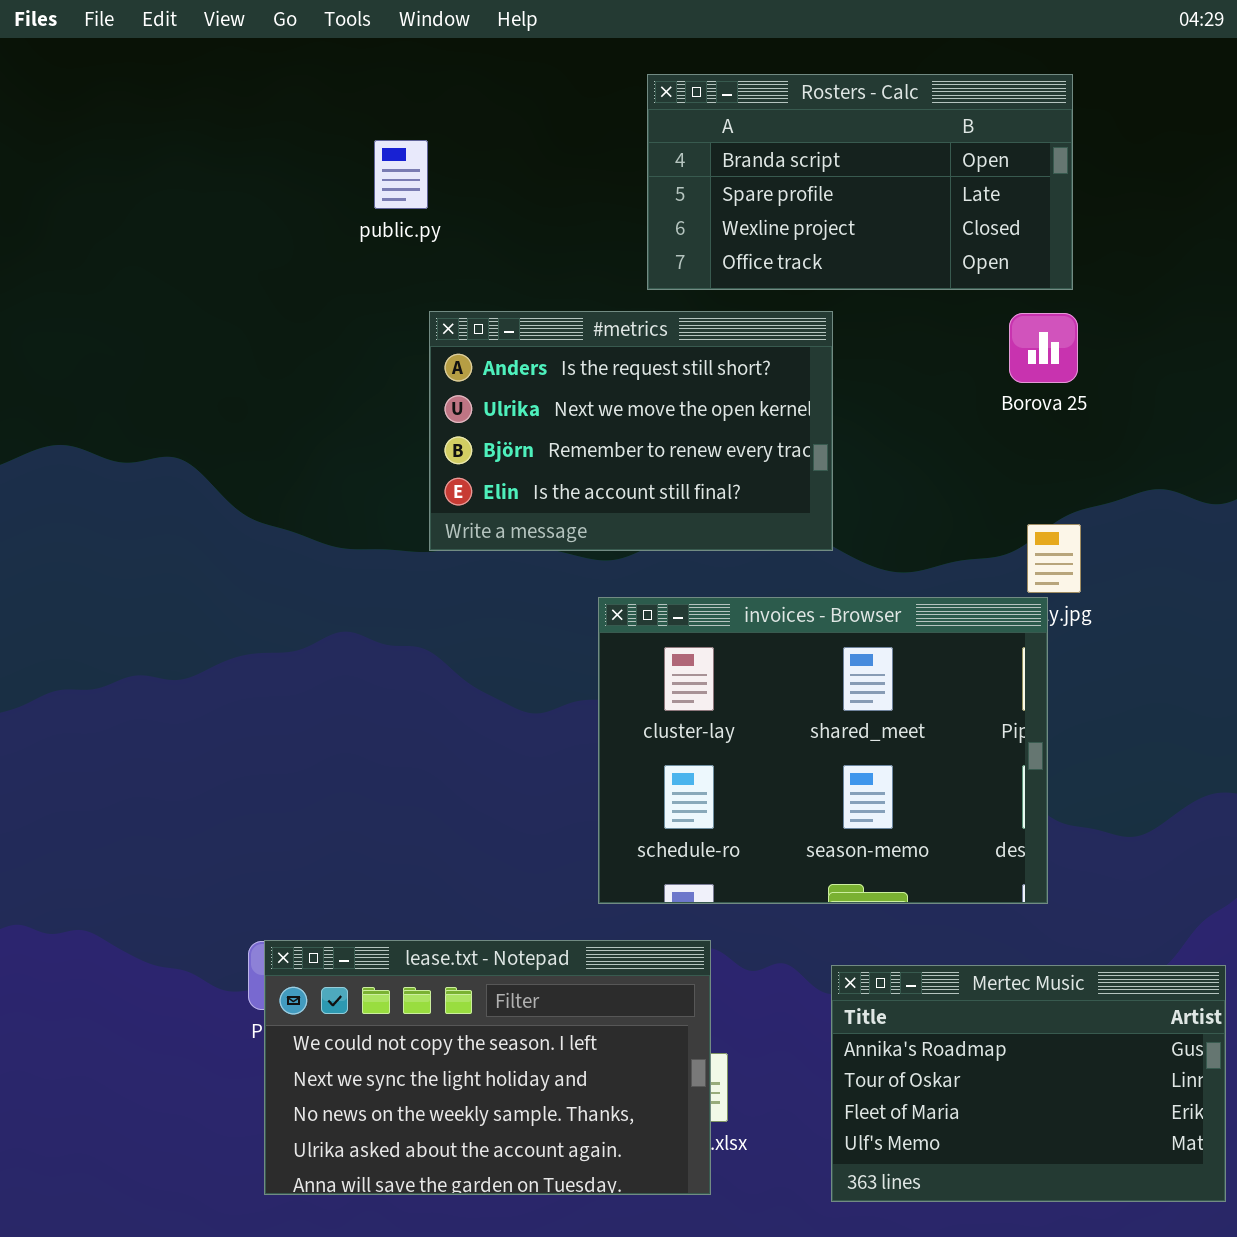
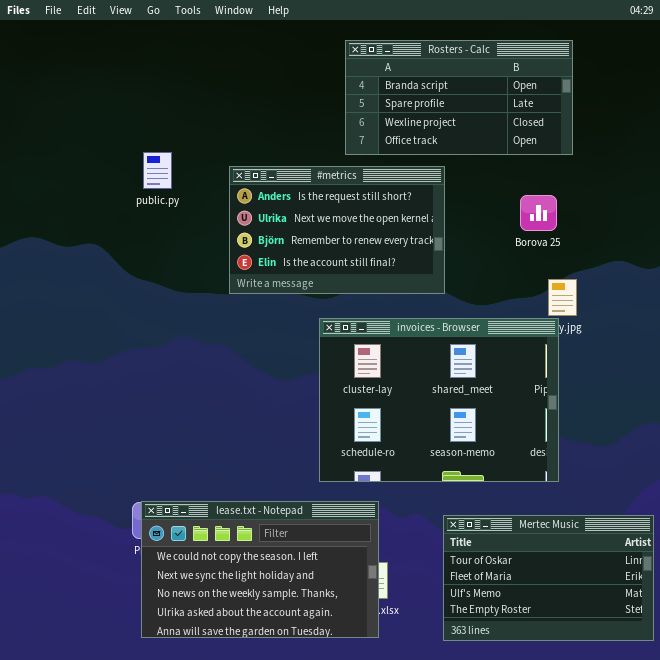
public.py: [374,140,428,209] -> [143,152,172,189], moved
Borova 25: [1009,313,1078,383] -> [520,195,557,231], moved
Mertec Music: [831,965,1226,1202] -> [443,515,654,641], scrolled down 1 row

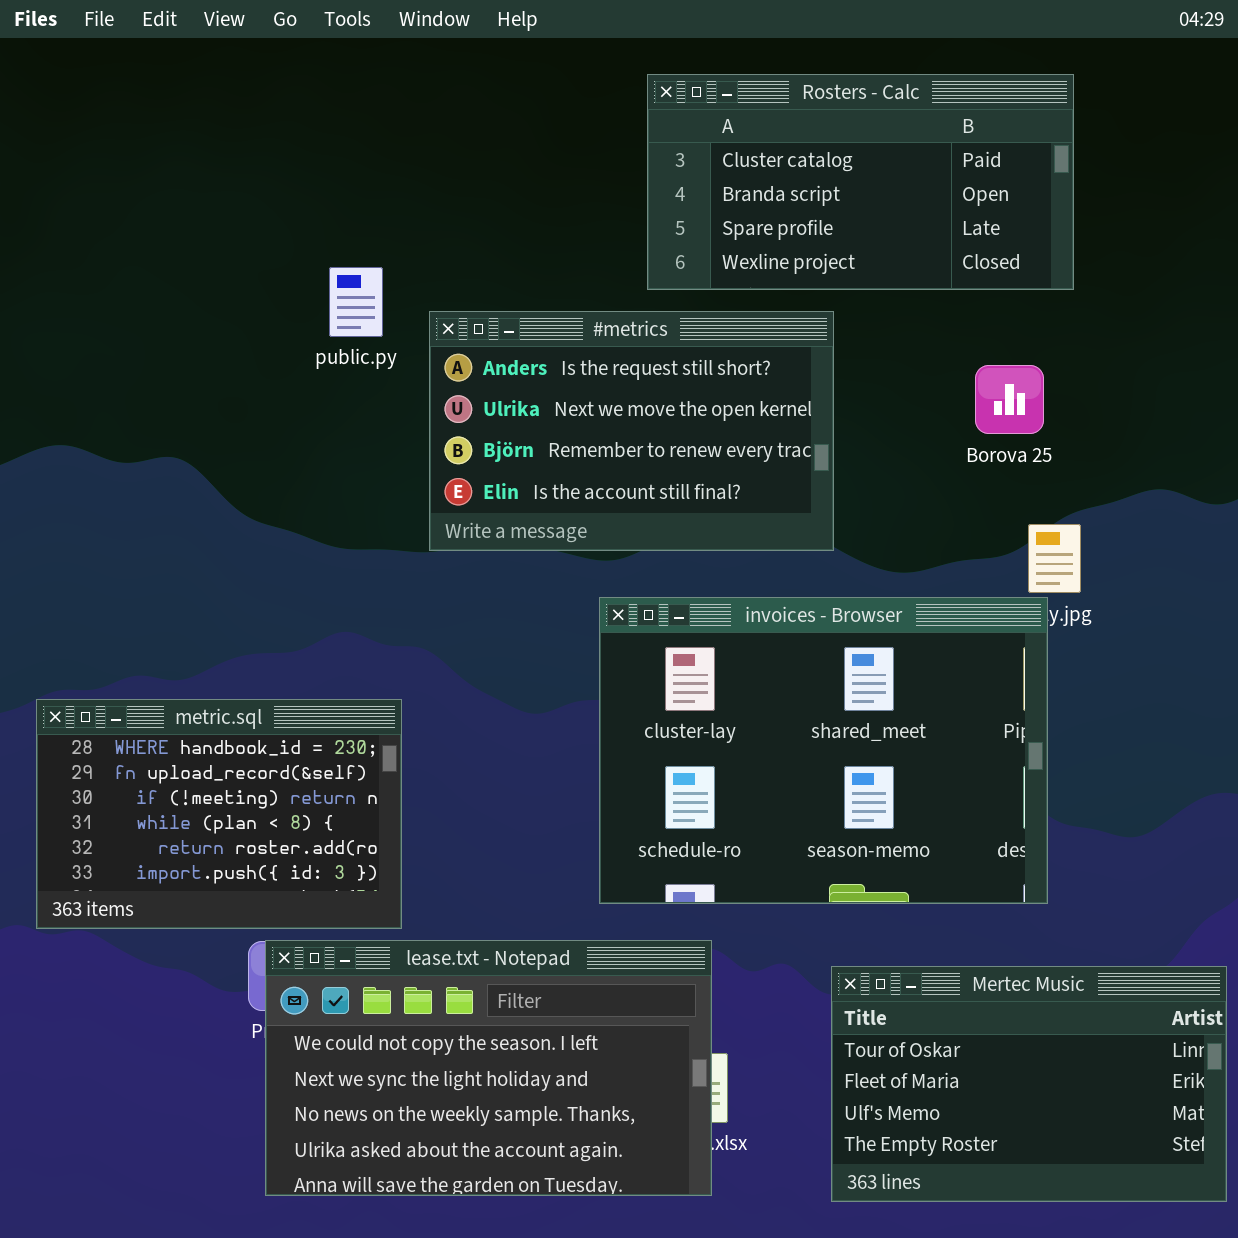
Rosters - Calc: [345,40,573,155] -> [647,74,1074,290], scrolled up 1 row
public.py: [143,152,172,189] -> [329,267,383,337], moved
metric.sql: none -> [36,699,402,929], opened

